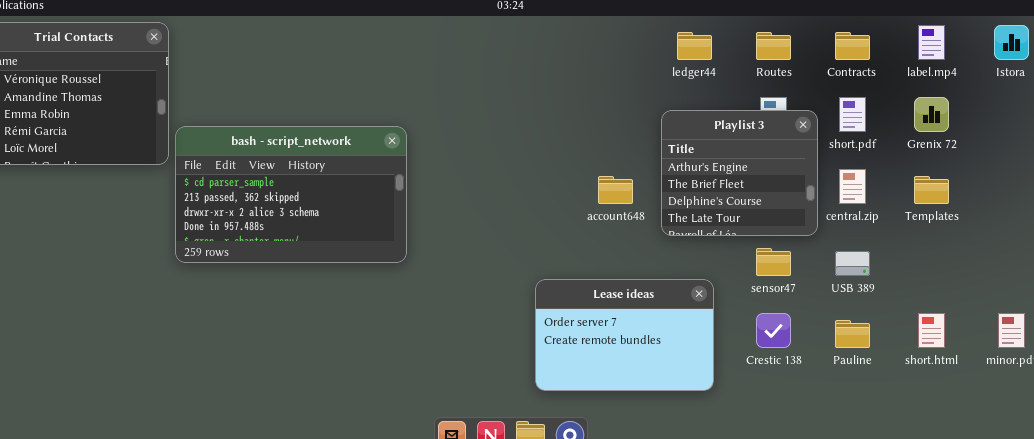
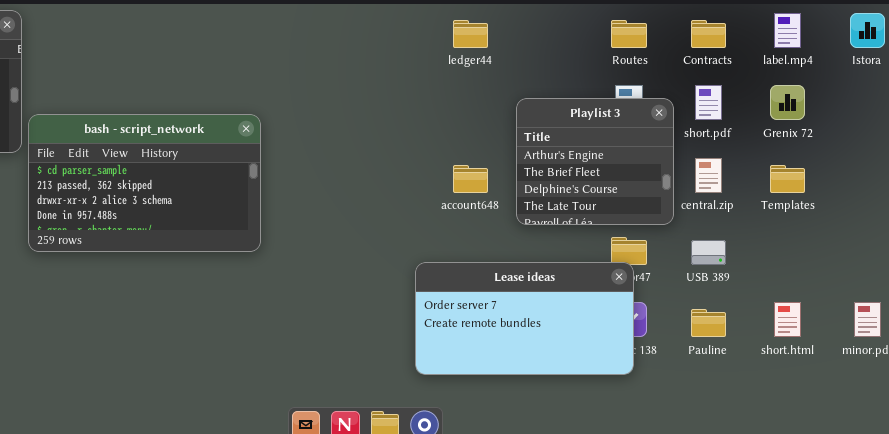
ledger44: [677,32,712,60] -> [453,20,488,48], moved
Lease ideas: [535,279,714,391] -> [415,262,634,375], moved, resized

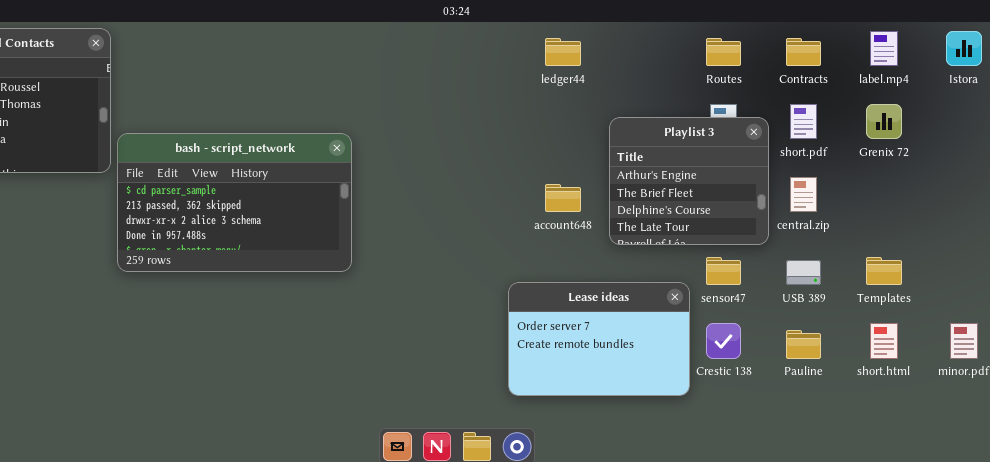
Templates: [770,165,805,193] -> [866,257,902,285], moved
Lease ideas: [415,262,634,375] -> [508,282,690,396], resized

